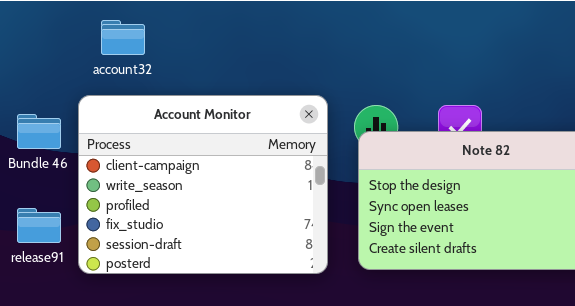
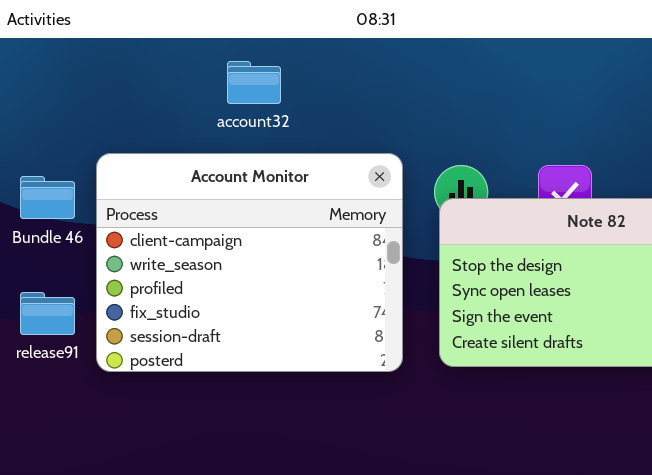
account32: [101,20,145,55] -> [227,61,281,104], moved

